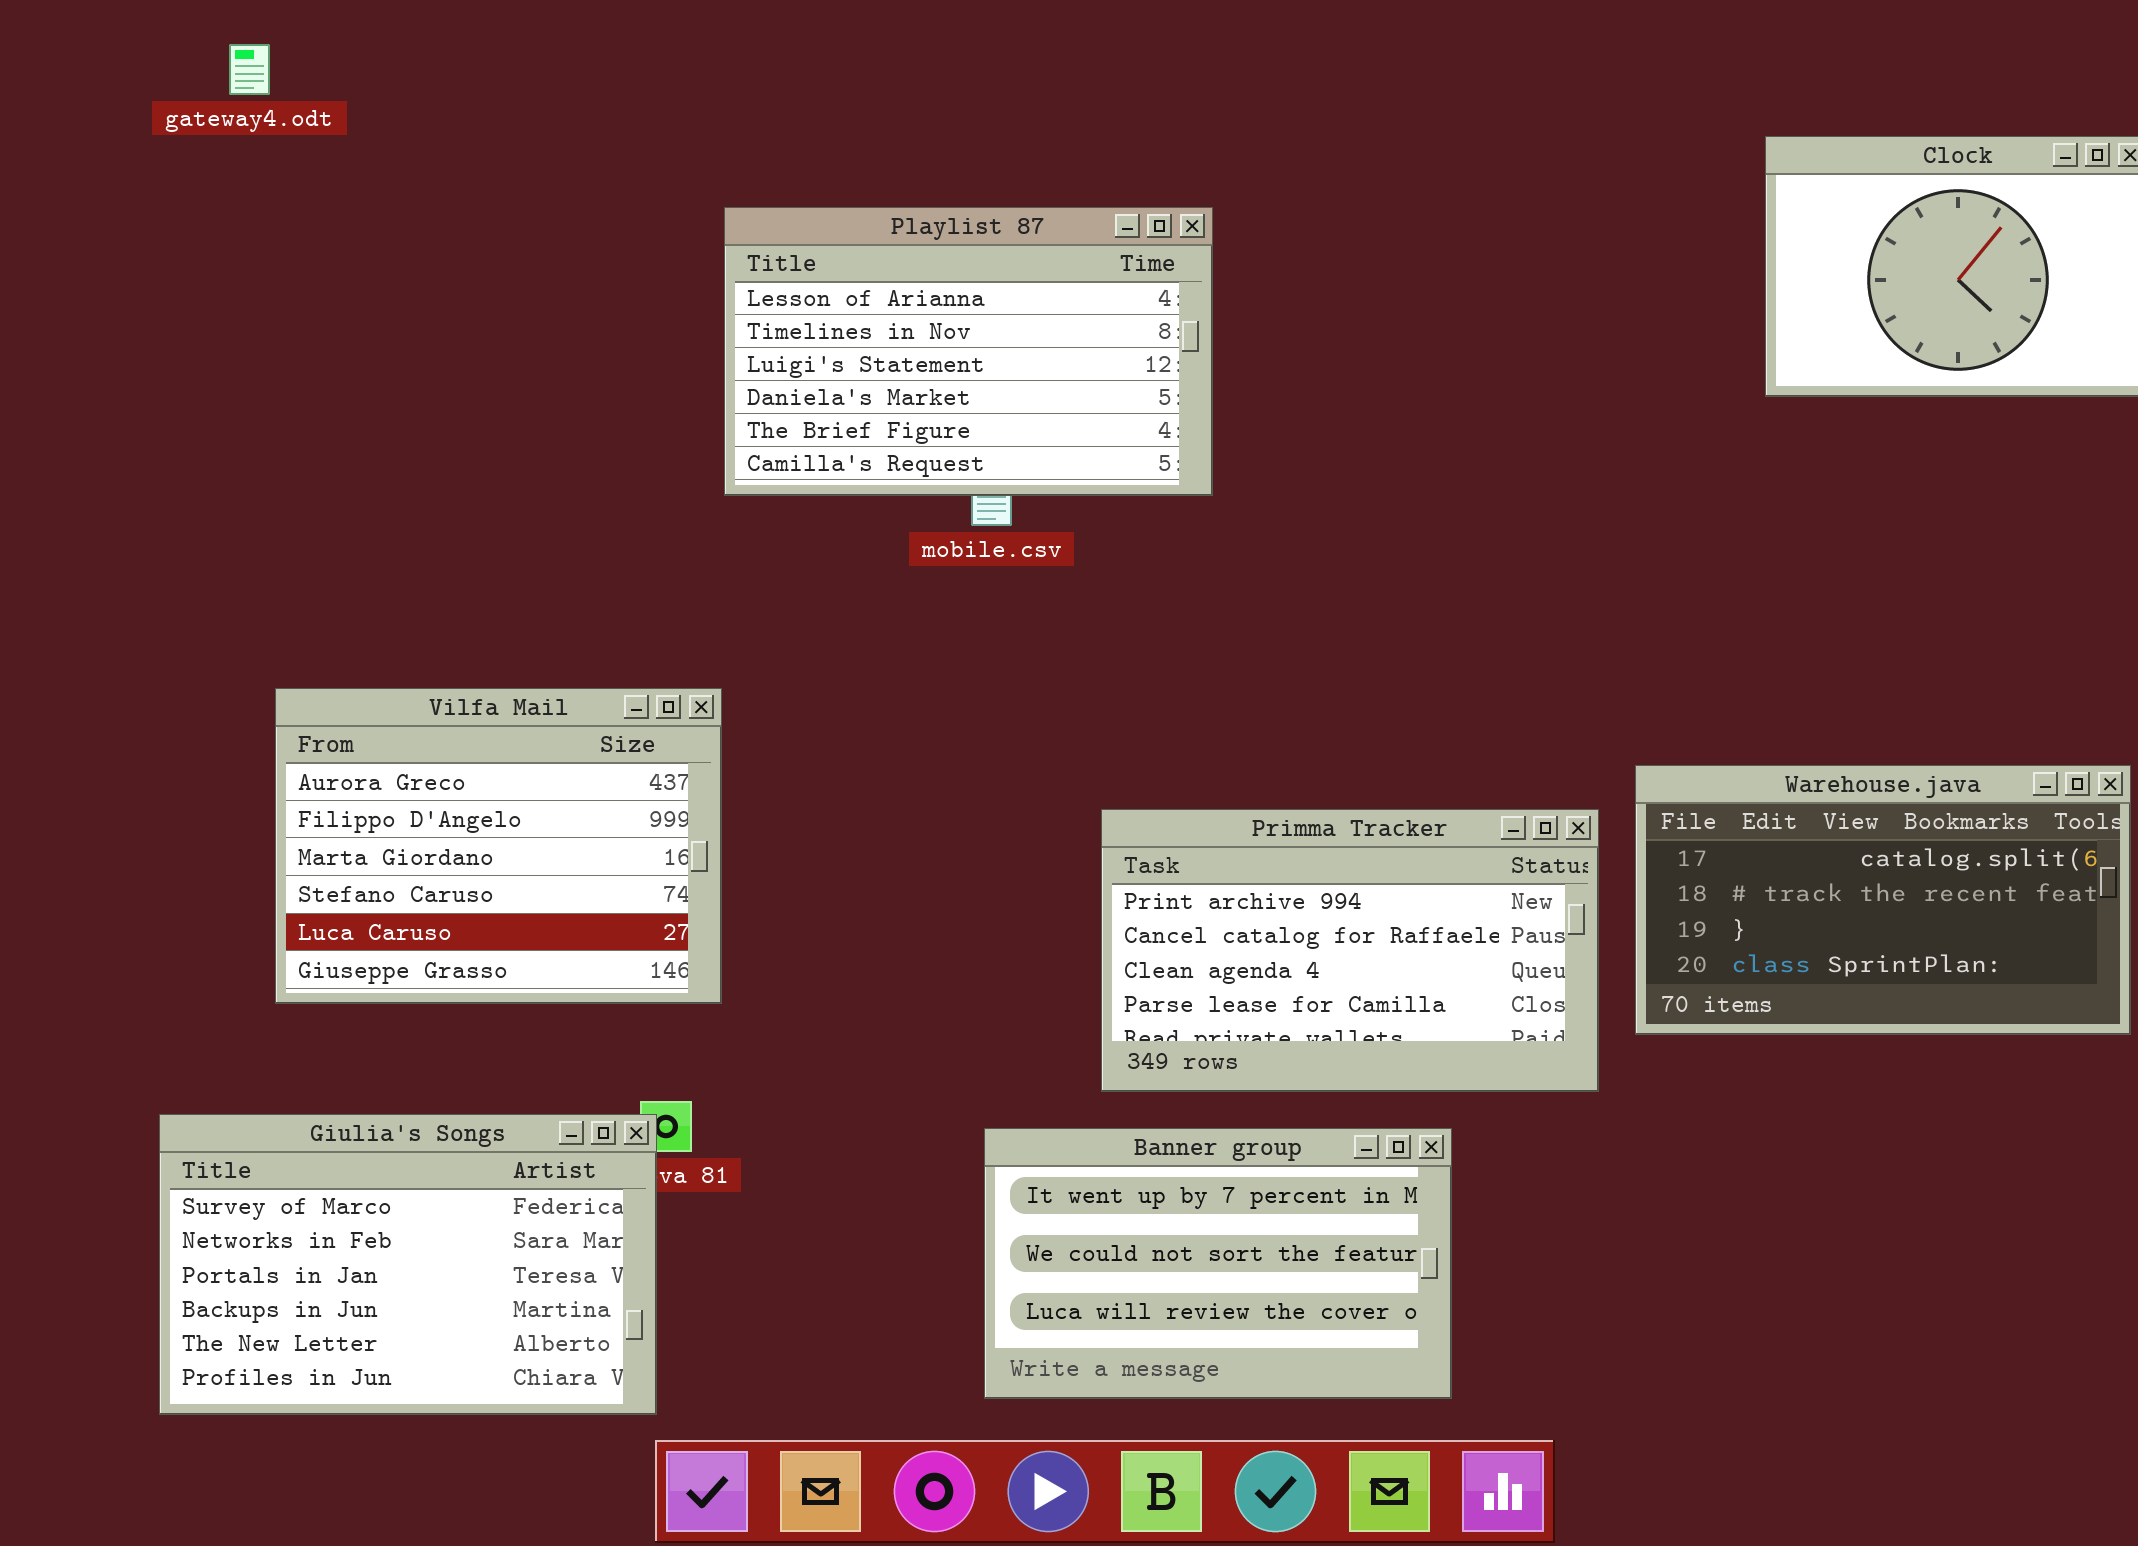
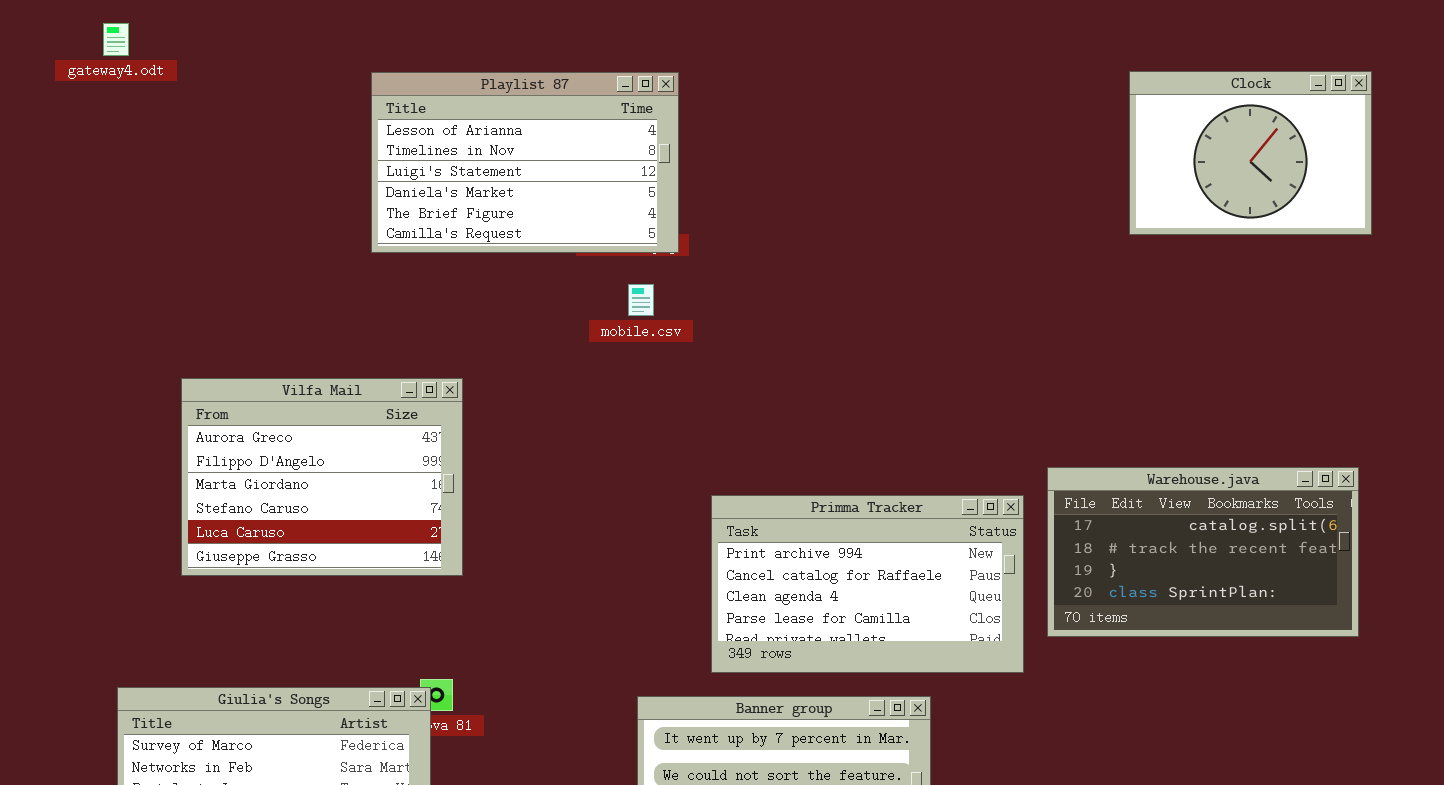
gateway4.odt: [229,44,270,95] -> [103,23,129,56], moved
Playlist 87: [724,207,1213,496] -> [371,72,679,253], moved
Vilfa Mail: [275,688,722,1004] -> [181,378,463,576], moved

